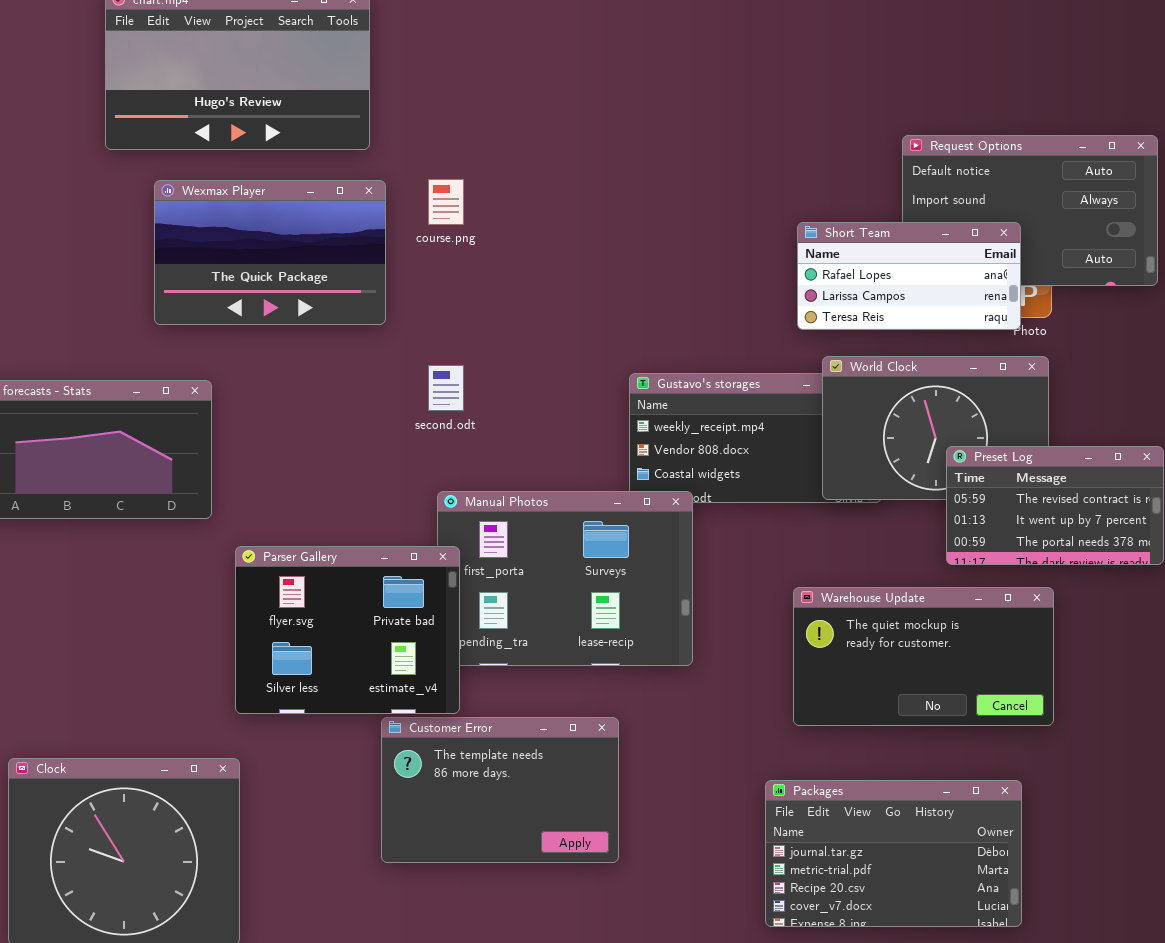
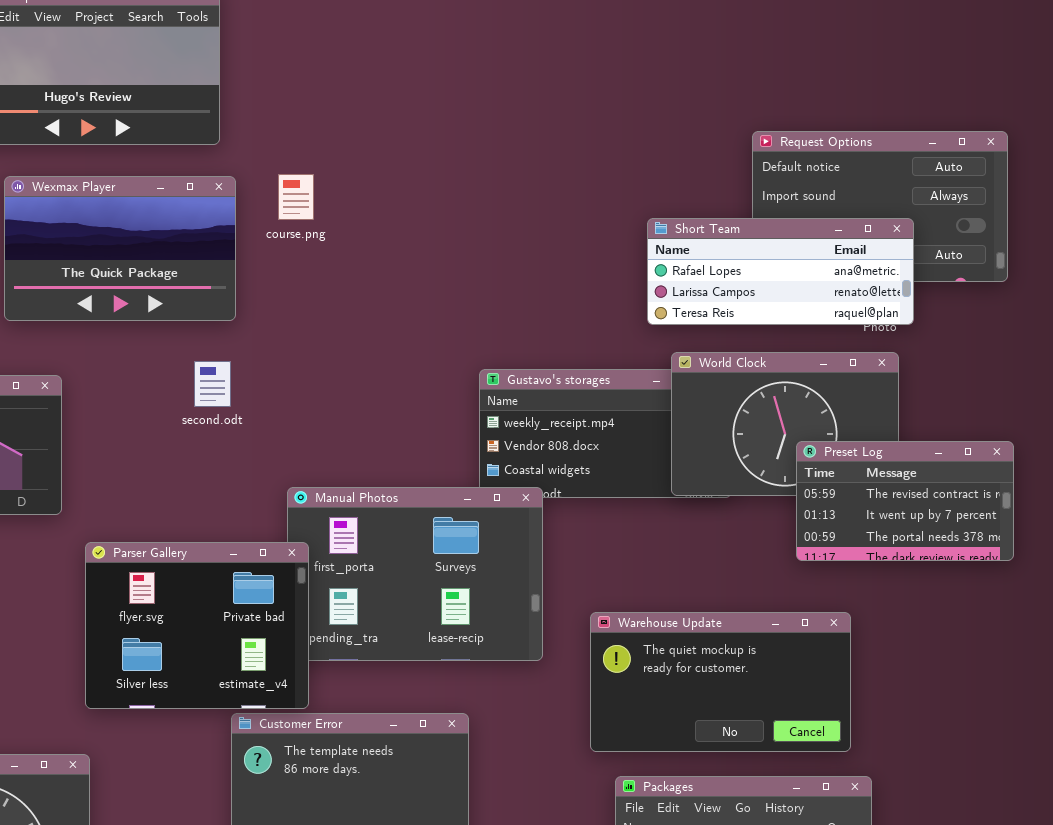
Short Team: [797,222,1021,330] -> [647,218,914,325], resized
second.odt: [428,365,464,411] -> [194,361,231,407], moved
Warehouse Update: [793,587,1054,726] -> [590,612,851,752], moved

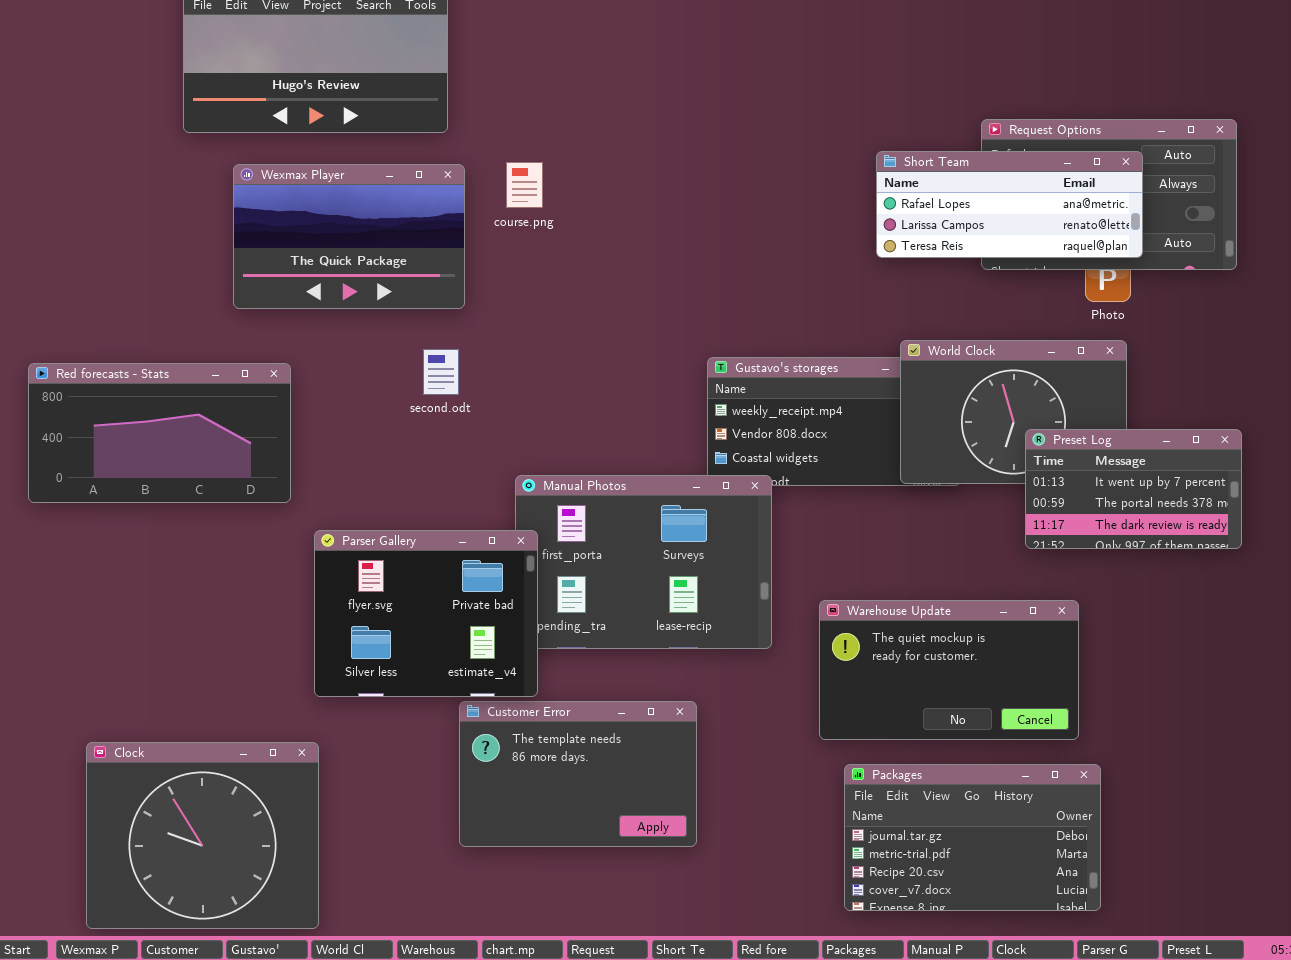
Short Team: [647,218,914,325] -> [876,151,1143,258], moved
Preset Log: [796,441,1014,561] -> [1025,429,1242,549], scrolled down 1 row

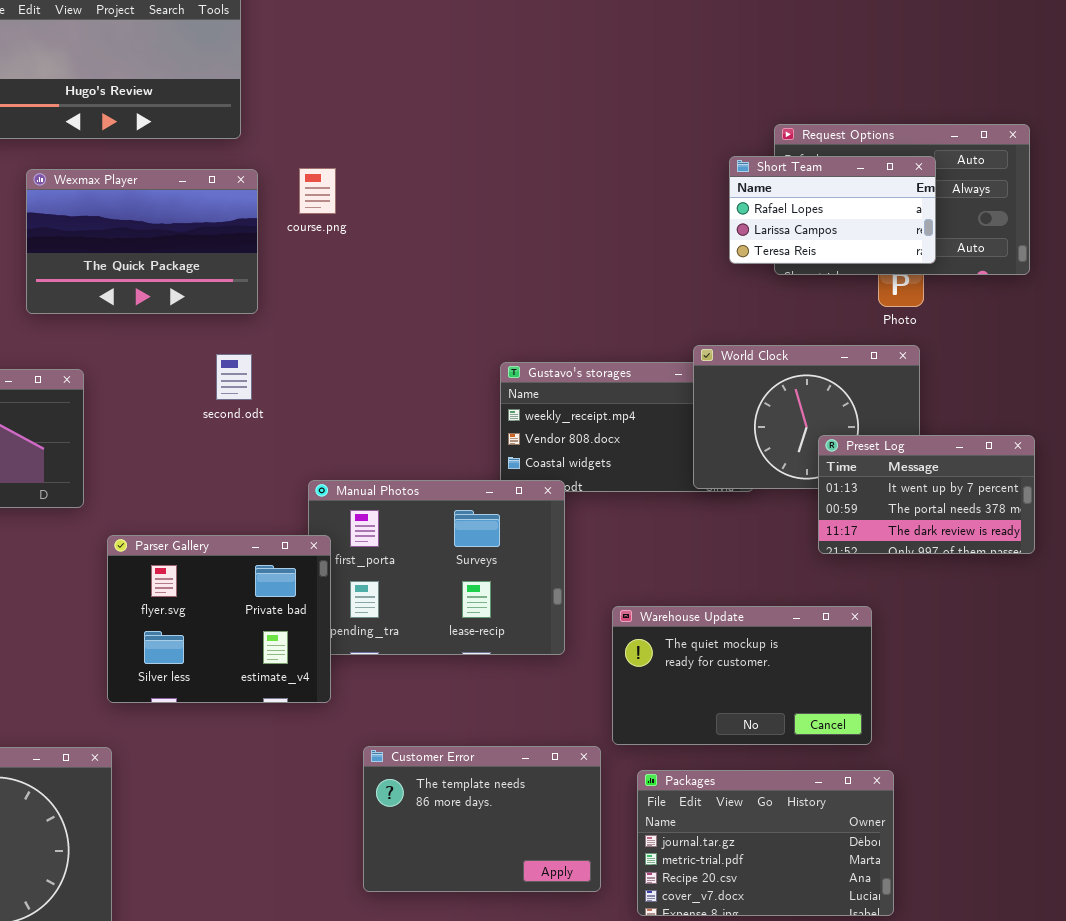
Short Team: [876,151,1143,258] -> [729,156,936,264], resized
Customer Error: [459,701,697,847] -> [363,746,601,892], moved

